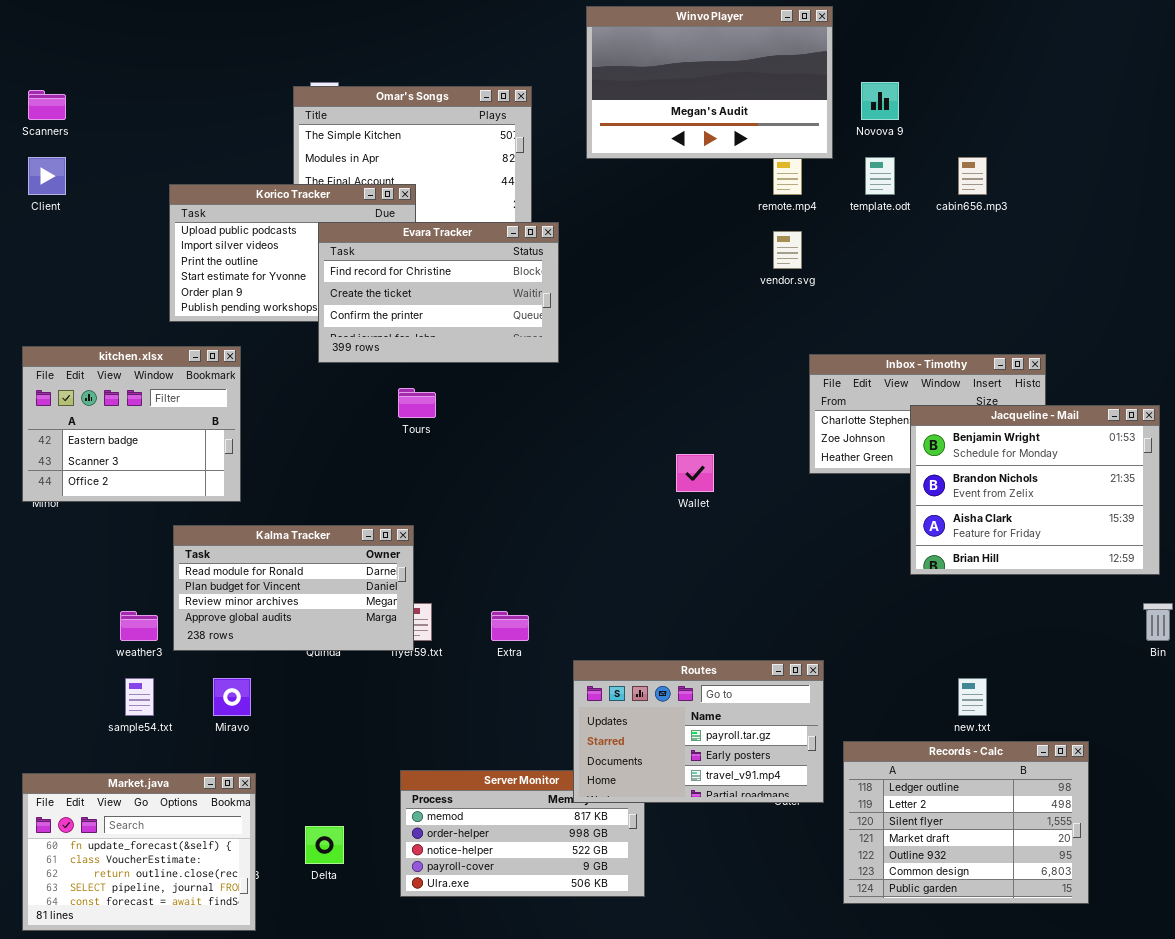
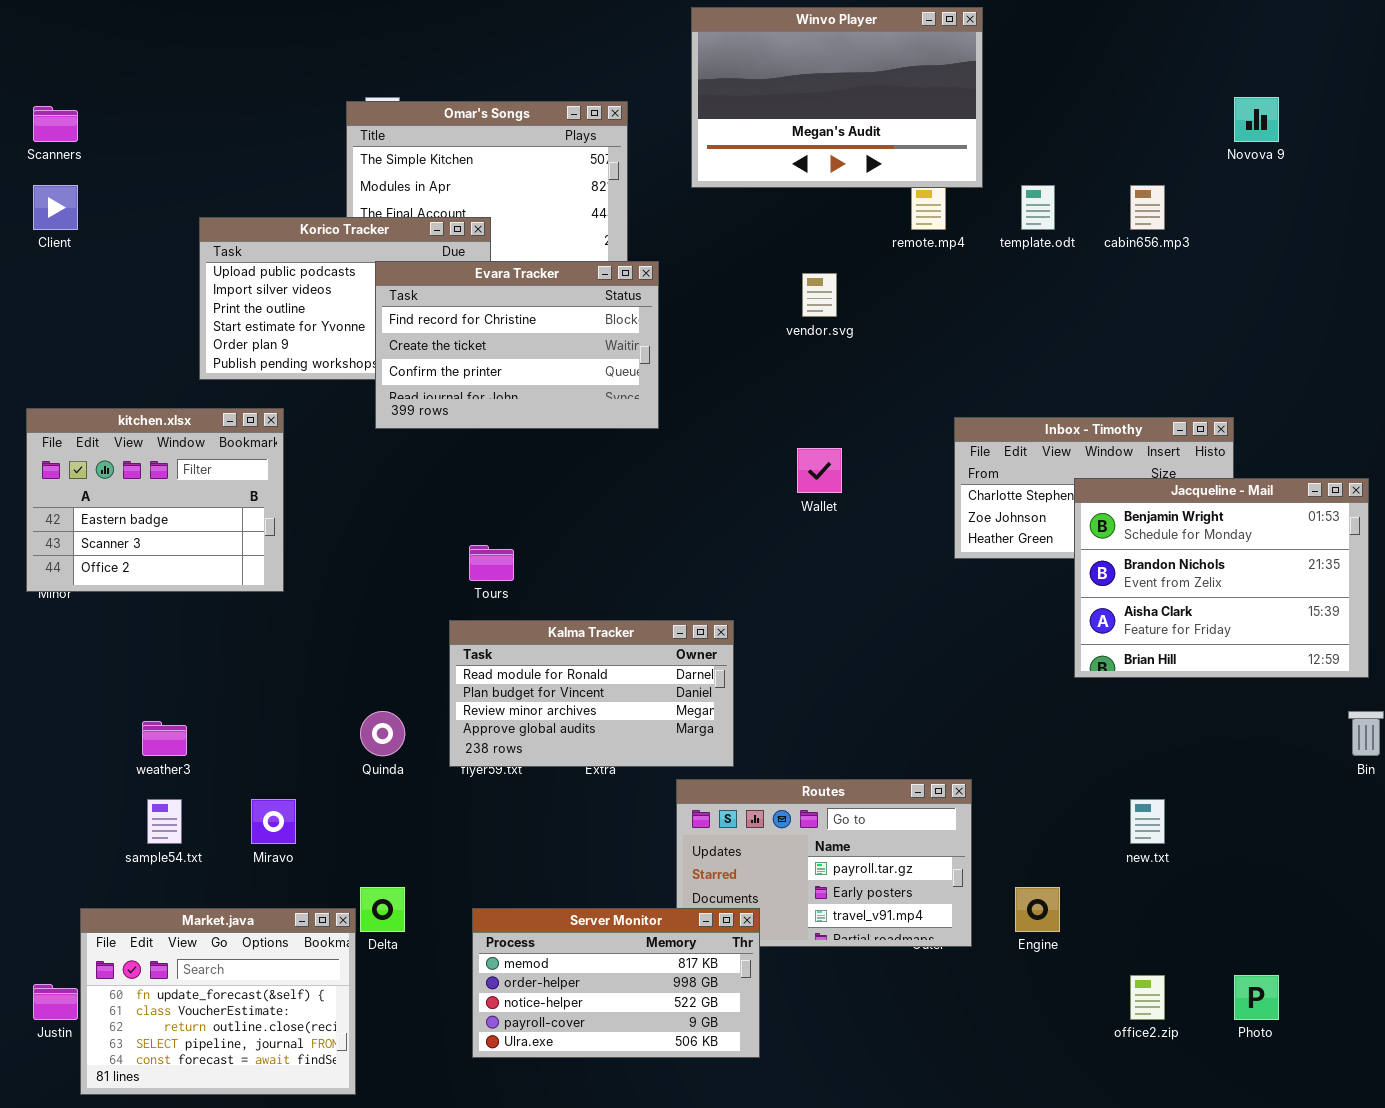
Novova 9: [861,82,899,120] -> [1234,97,1279,142], moved
vendor.svg: [773,231,802,269] -> [802,273,837,317], moved
Tours: [398,388,436,418] -> [469,545,514,581], moved
Wallet: [676,454,714,492] -> [797,448,842,493], moved
Kalma Tracker: [173,525,414,651] -> [449,620,734,767], moved
Records - Calc: [843,741,1089,904] -> none, closed
Server Monitor: [400,770,645,897] -> [472,908,760,1058], raised
Market.java: [22,773,256,931] -> [80,908,356,1095], moved
Delta: [305,826,344,864] -> [360,887,405,932], moved

